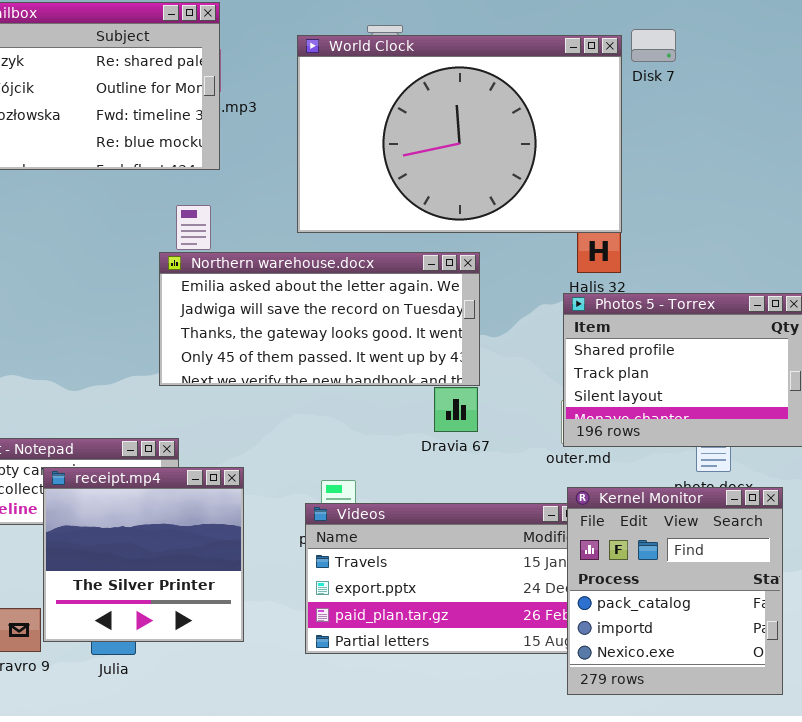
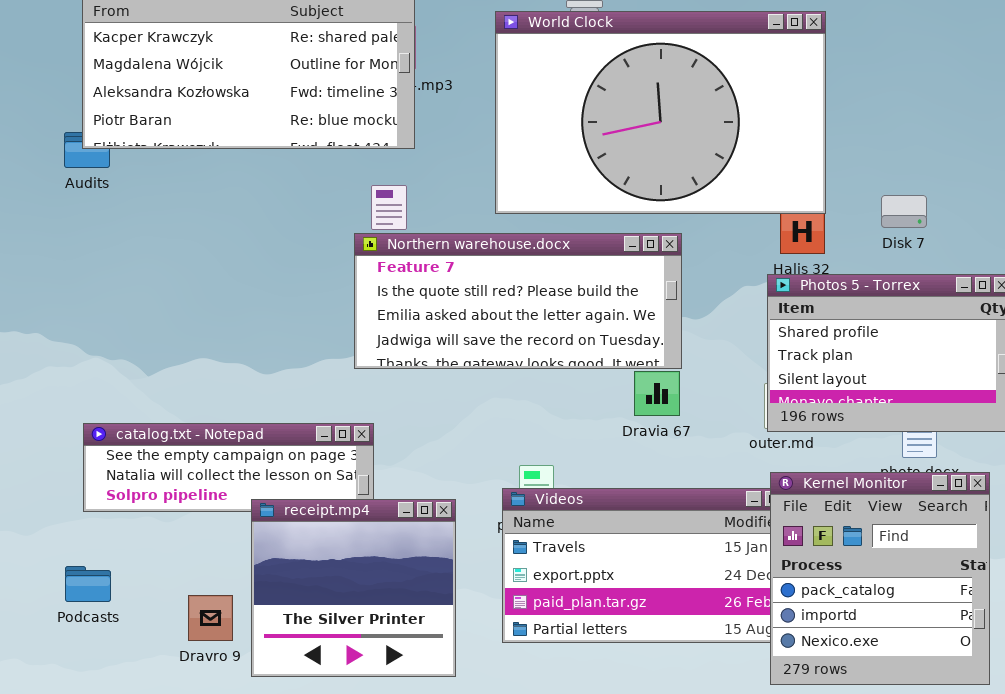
Disk 7: [631,29,676,62] -> [881,195,927,228], moved
Northern warehouse.docx: [159,252,480,386] -> [354,233,682,369], scrolled up 2 rows
receipt.mp4: [43,467,244,642] -> [251,499,456,677], moved

